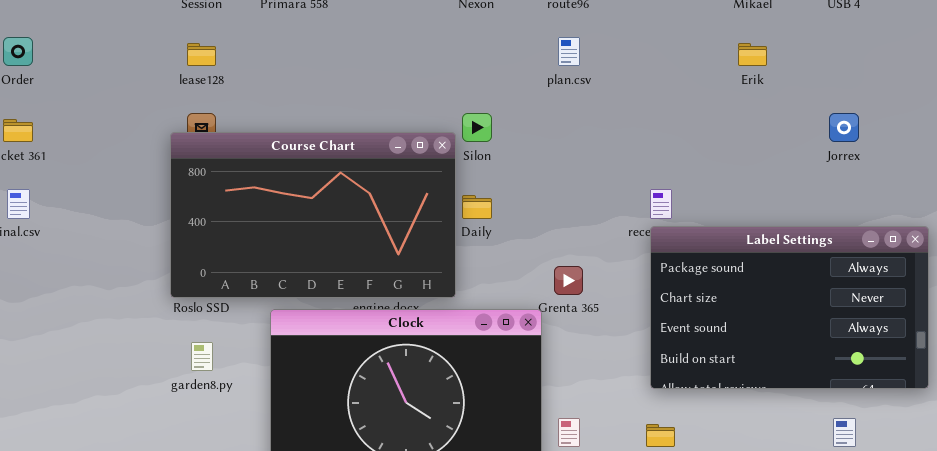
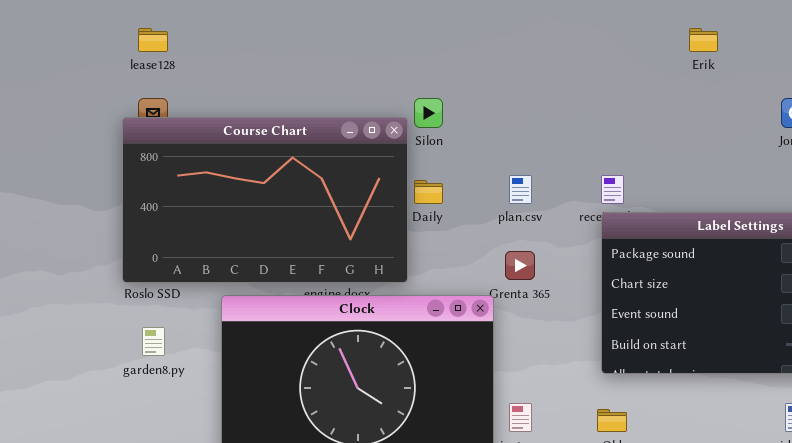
plan.csv: [558,37,580,66] -> [509,175,532,204], moved

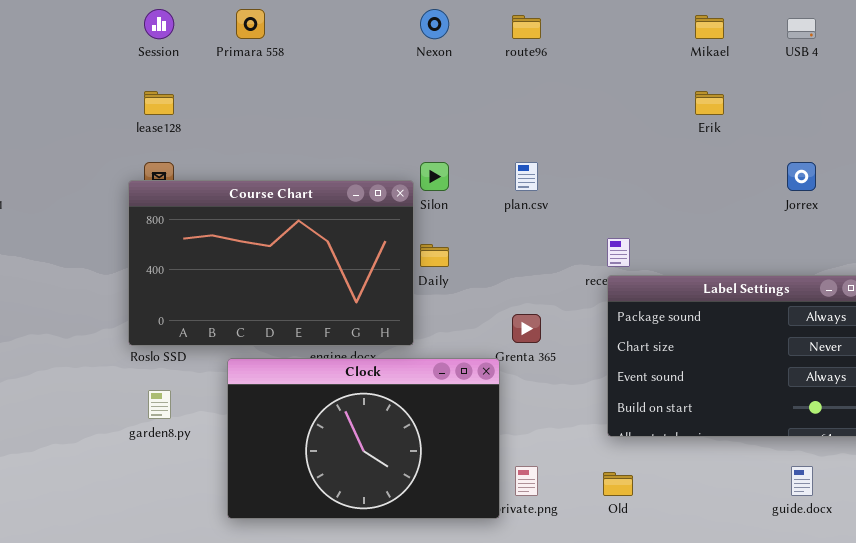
plan.csv: [509,175,532,204] -> [515,162,538,191], moved

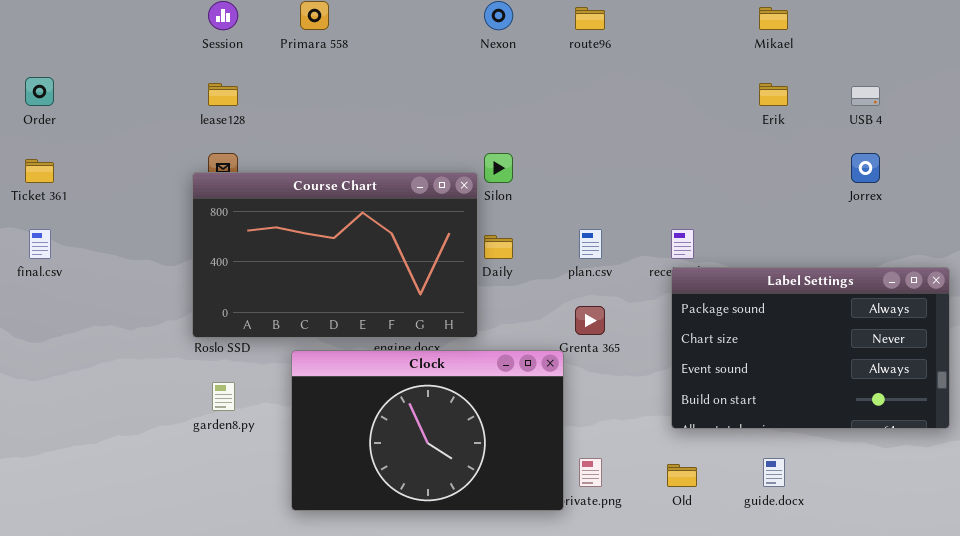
USB 4: [787,18,816,39] -> [851,86,880,106], moved
plan.csv: [515,162,538,191] -> [579,229,602,259], moved
guide.docx: [791,466,813,496] -> [763,458,785,487], moved

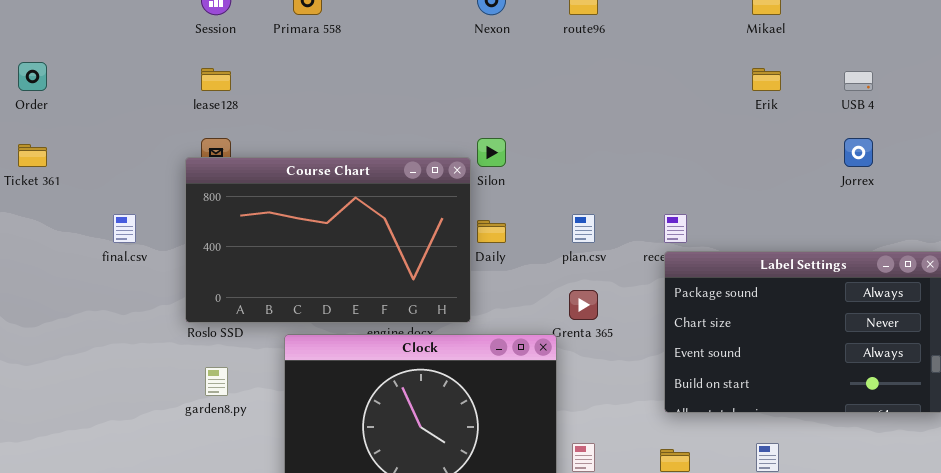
final.csv: [29,229,51,259] -> [113,214,136,243], moved

